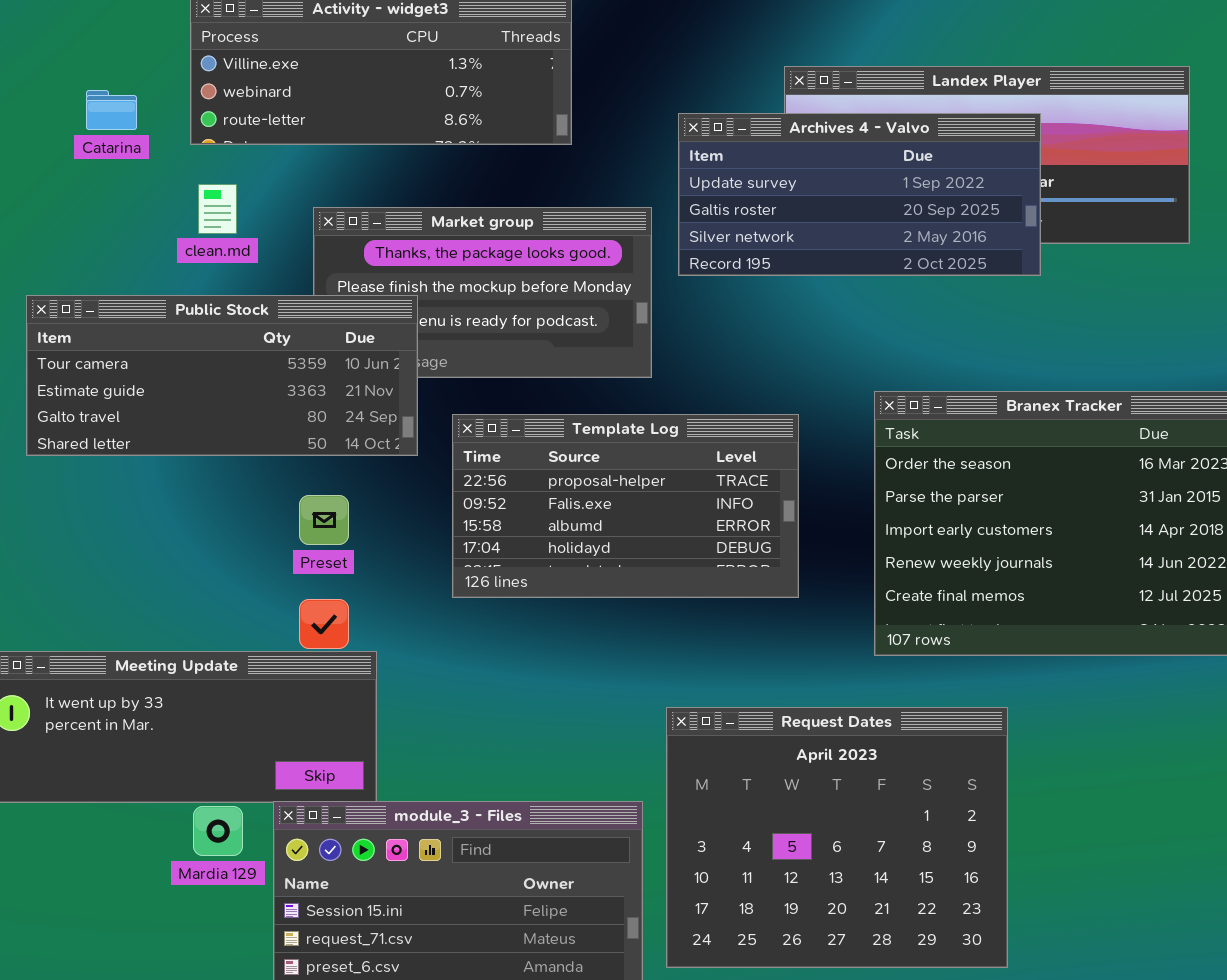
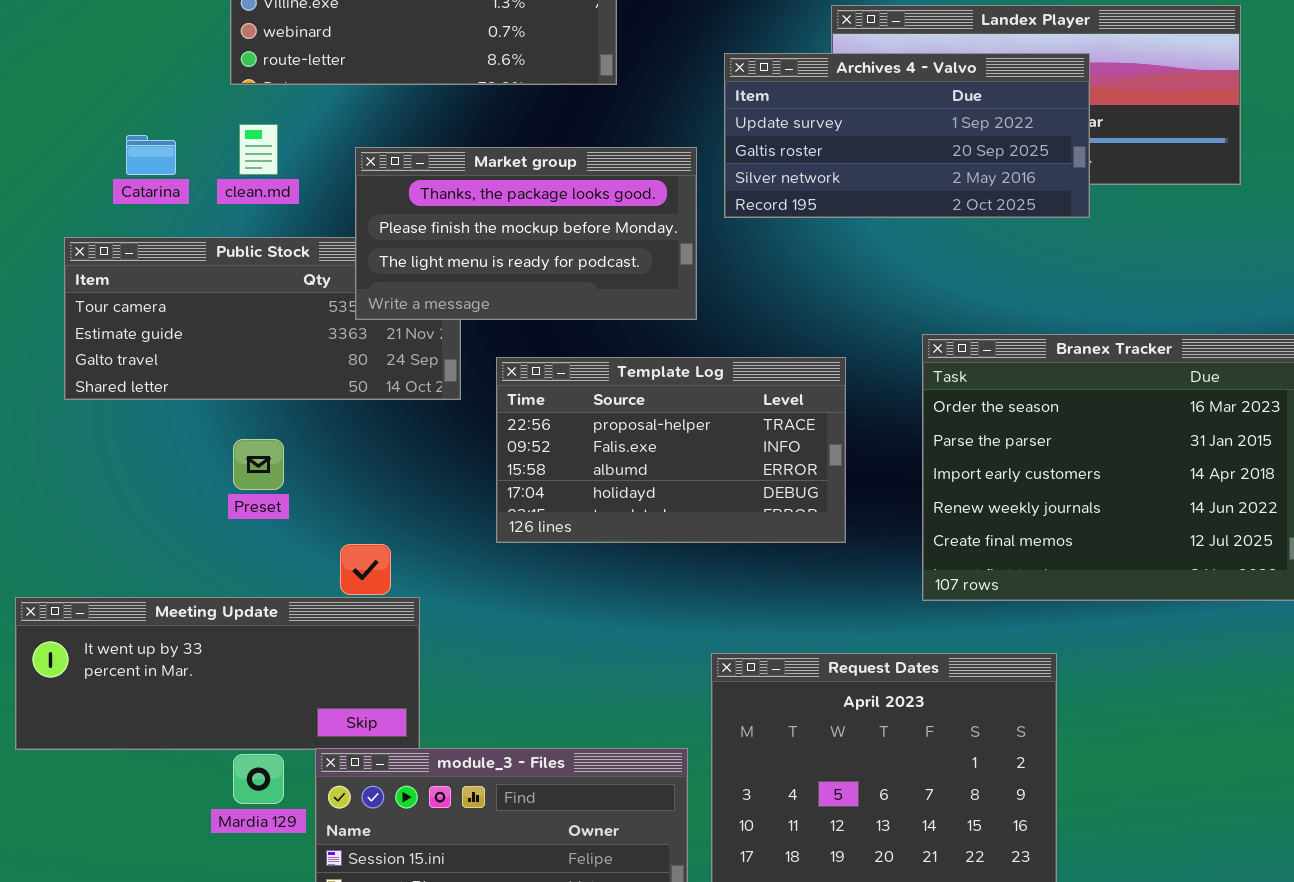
Catarina: [86,90,137,130] -> [126,135,176,175], moved
Market group: [313,207,652,378] -> [355,147,697,320], raised
Preset: [299,495,349,545] -> [233,439,284,490], moved

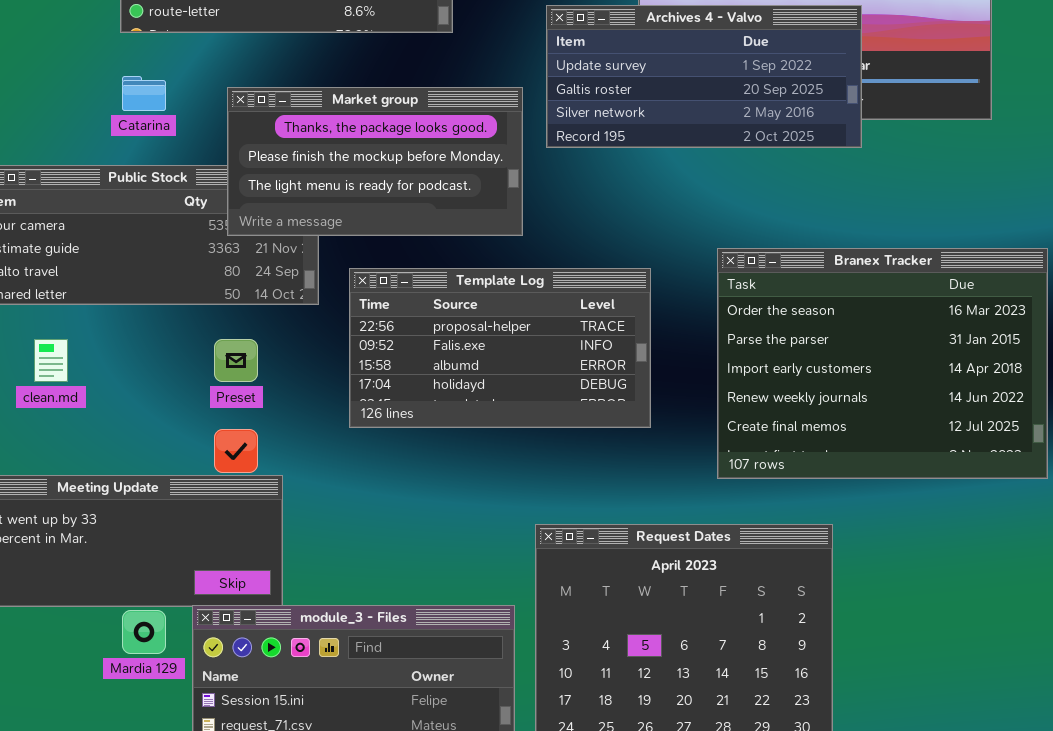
clean.md: [239,124,278,175] -> [34,339,68,382], moved
Catarina: [126,135,176,175] -> [122,76,166,111], moved
Preset: [233,439,284,490] -> [214,339,258,382], moved

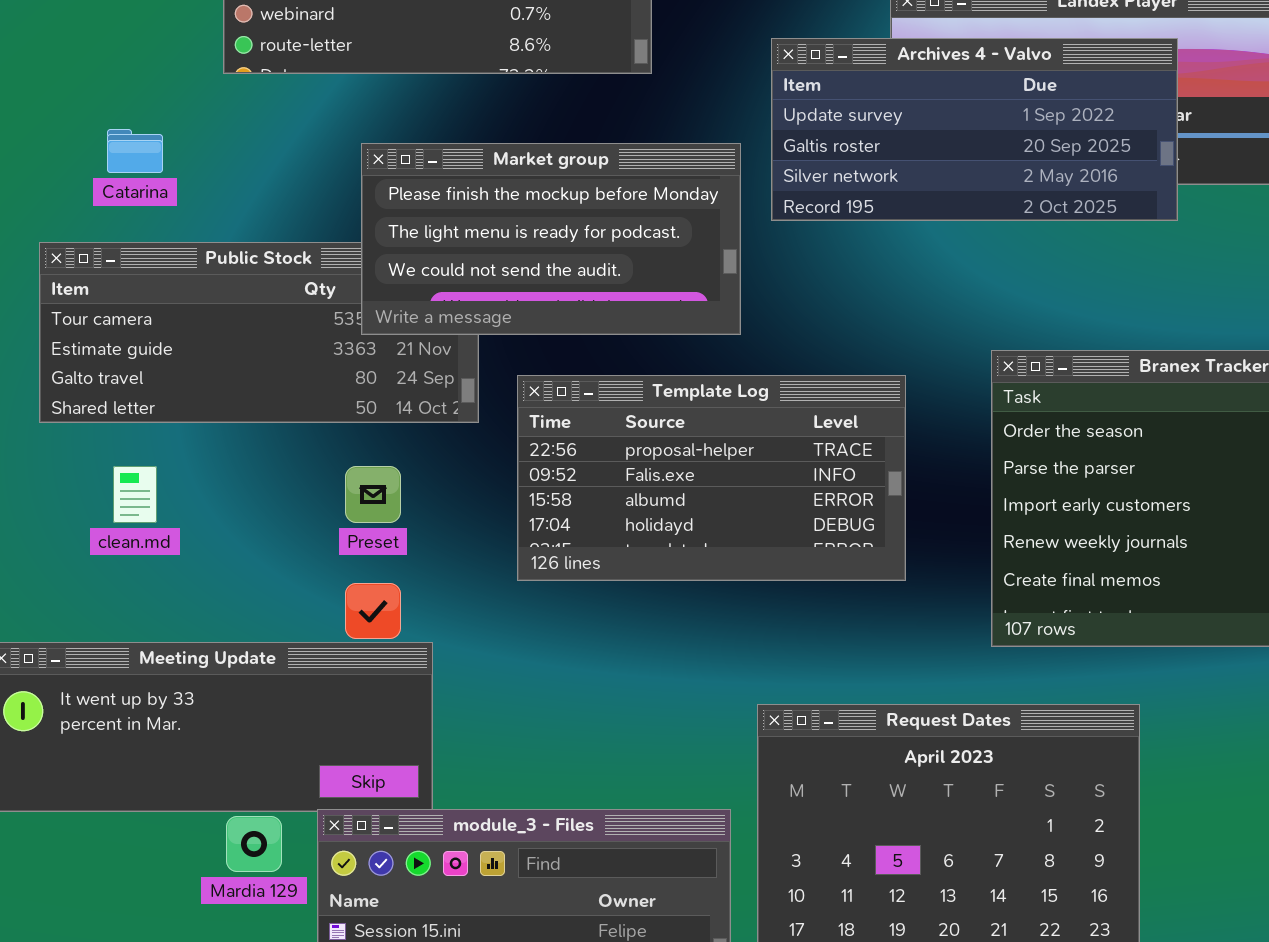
Catarina: [122,76,166,111] -> [107,129,163,173], moved
Market group: [227,87,523,236] -> [361,143,741,335], scrolled down 1 row

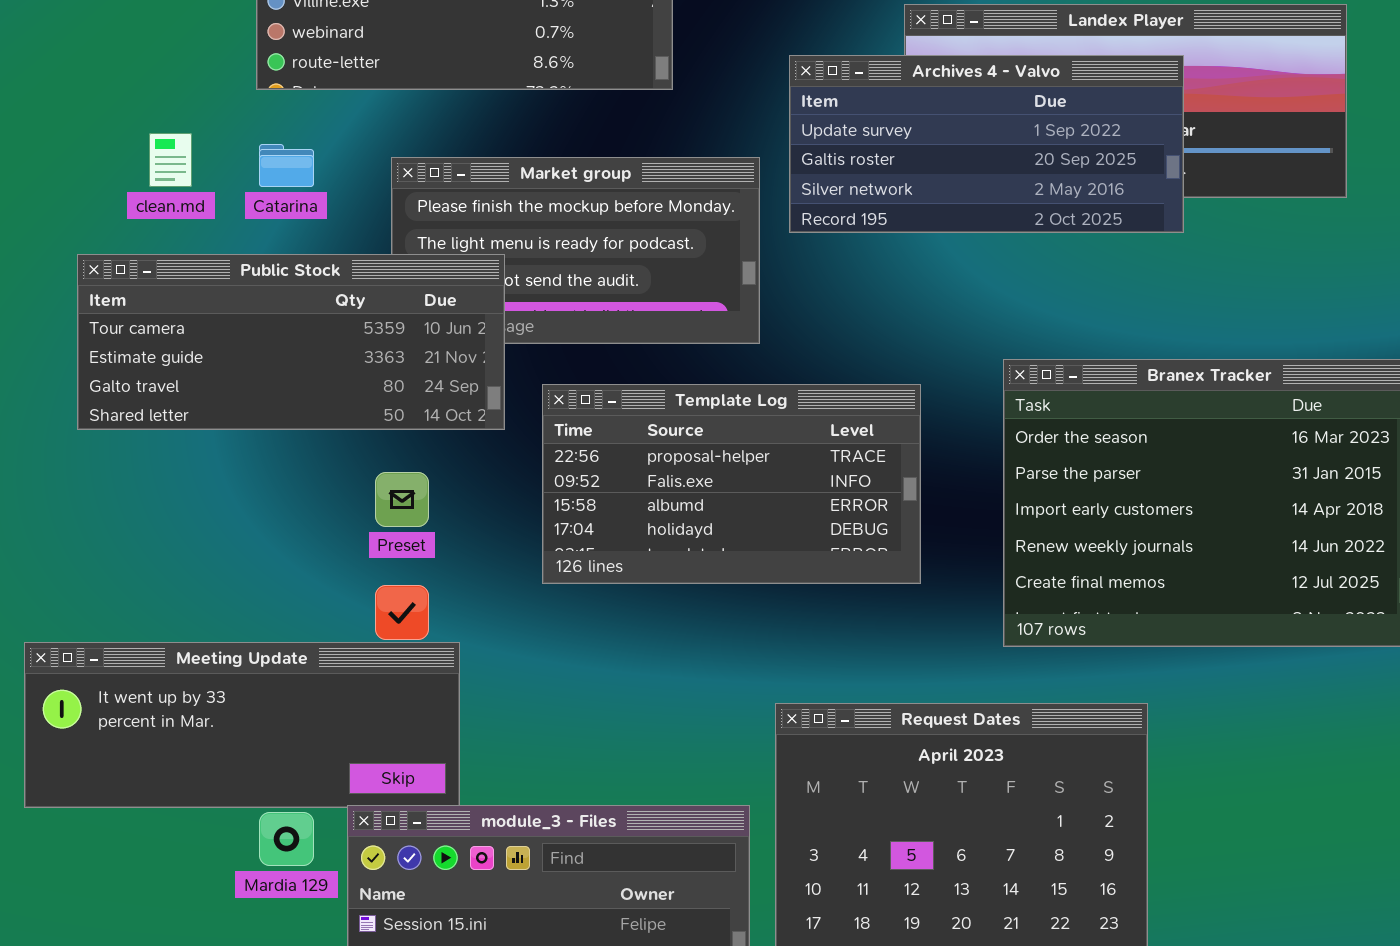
Catarina: [107,129,163,173] -> [259,144,314,187], moved
Public Stock: [39,242,479,423] -> [77,254,505,430], raised
clean.md: [113,466,157,523] -> [149,133,192,187], moved

